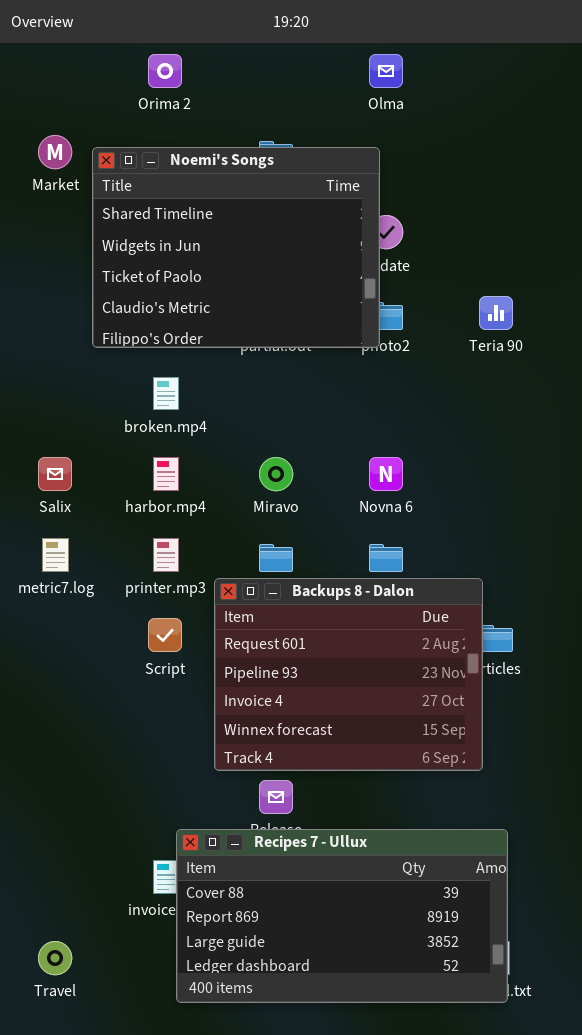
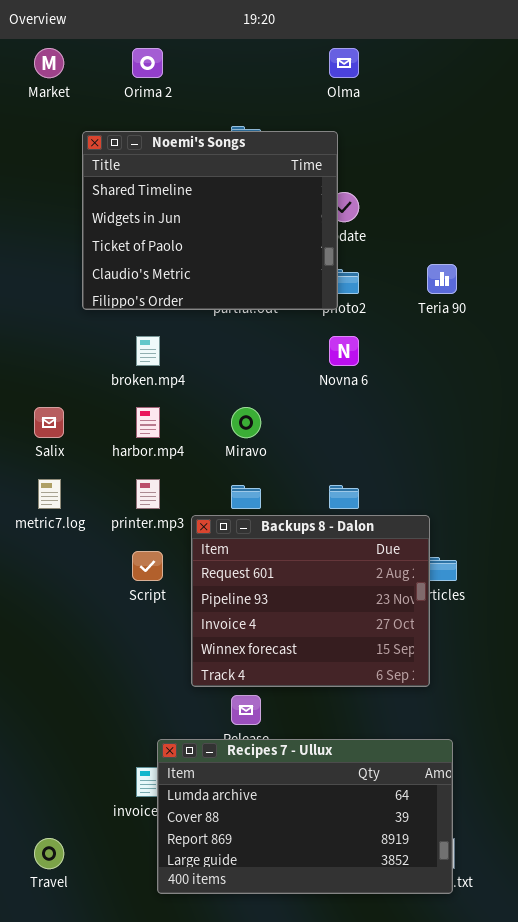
Market: [38,135,72,169] -> [34,48,64,78], moved
Novna 6: [369,457,403,491] -> [329,336,359,366], moved
Recipes 7 - Ullux: [176,829,508,1003] -> [157,739,453,894], scrolled up 1 row

